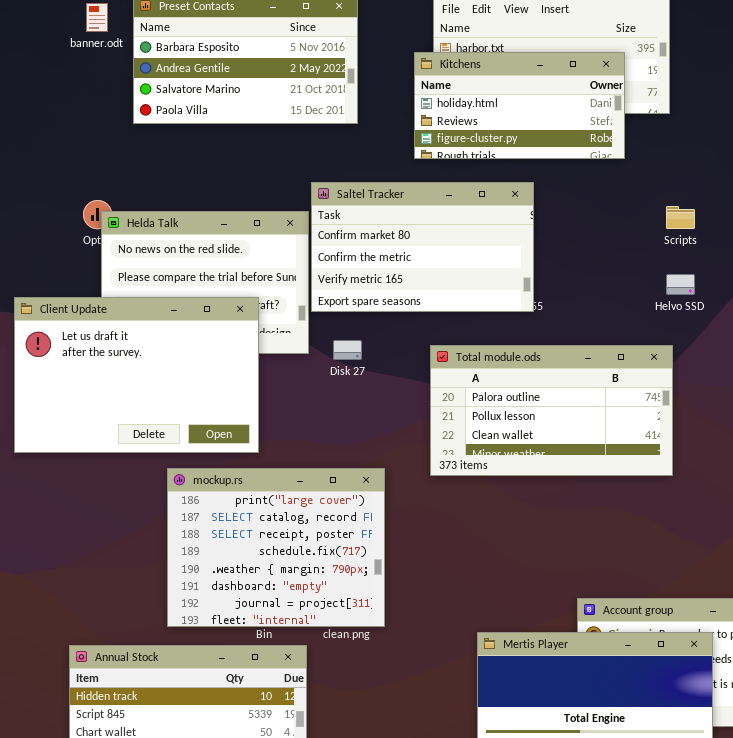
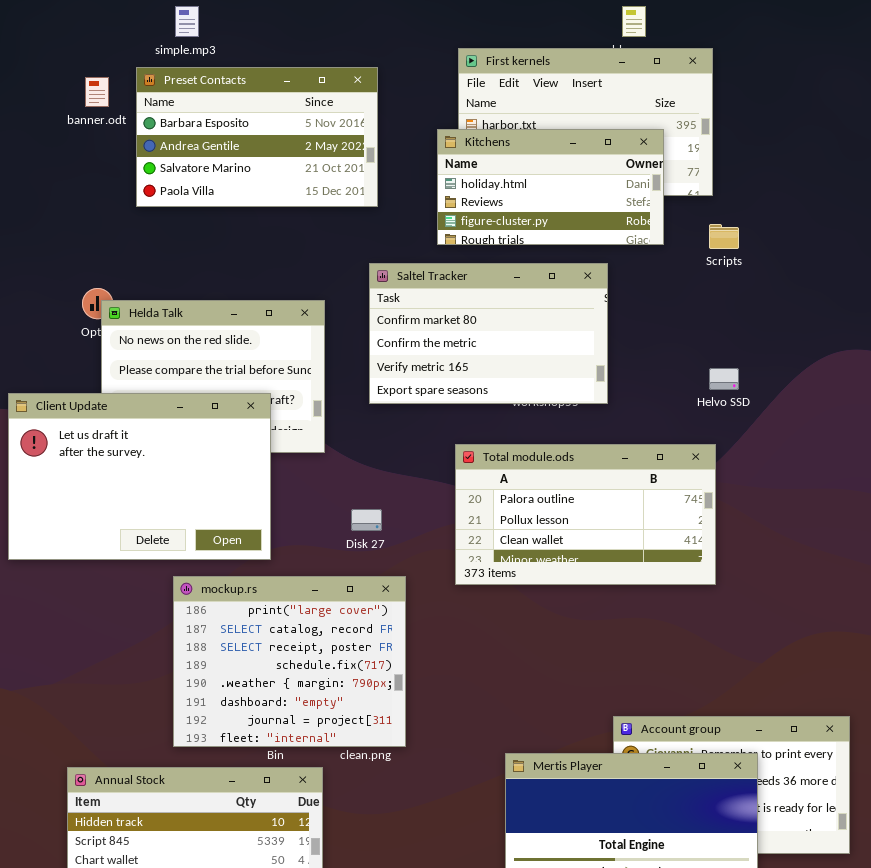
Saltel Tracker: [311,182,534,312] -> [369,263,608,404], moved
Scripts: [666,206,695,229] -> [709,224,739,249], moved
Disk 27: [333,340,362,360] -> [351,509,382,531], moved

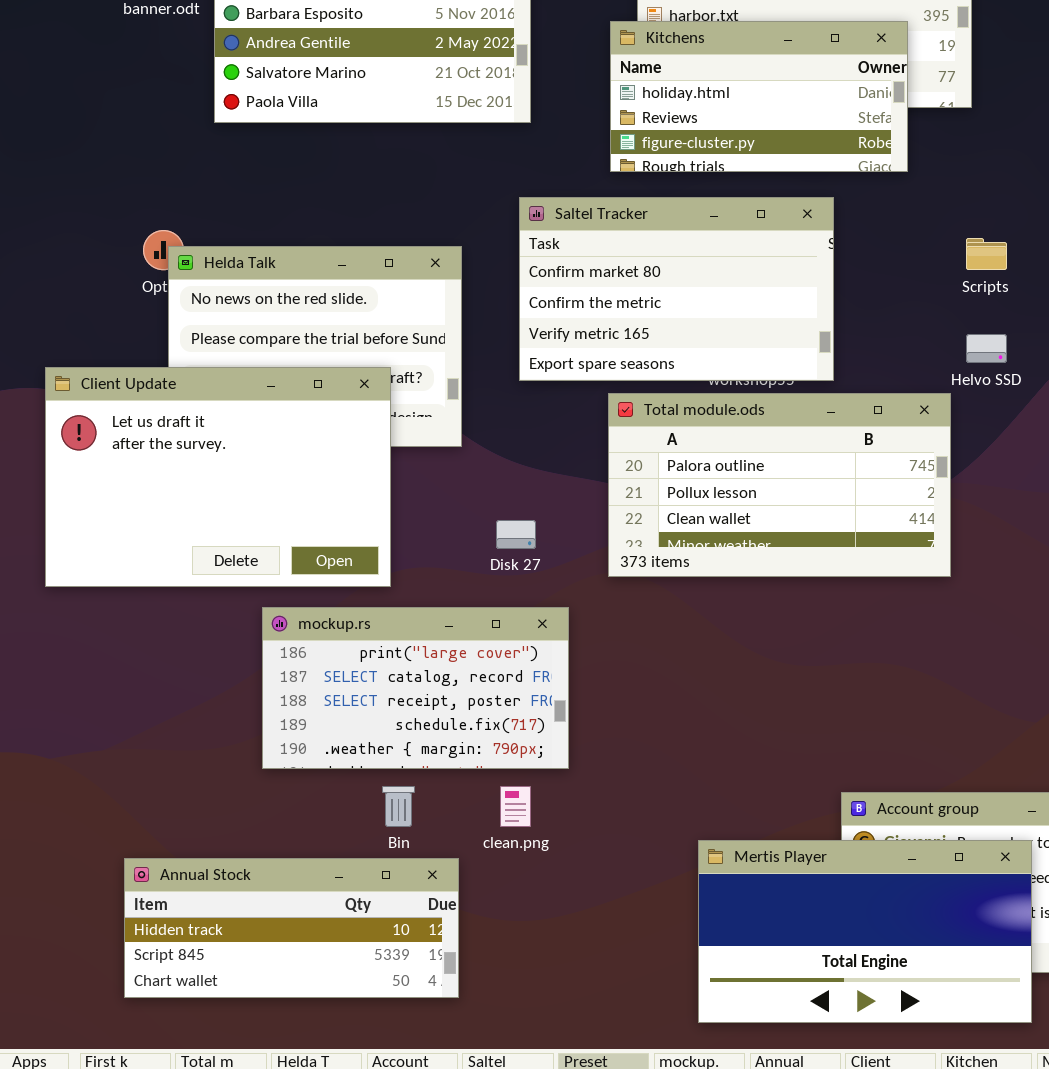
Scripts: [709,224,739,249] -> [966,238,1007,270], moved
Total module.ods: [455,444,716,585] -> [608,393,951,577], moved
mockup.rs: [173,576,406,747] -> [262,607,569,769], resized

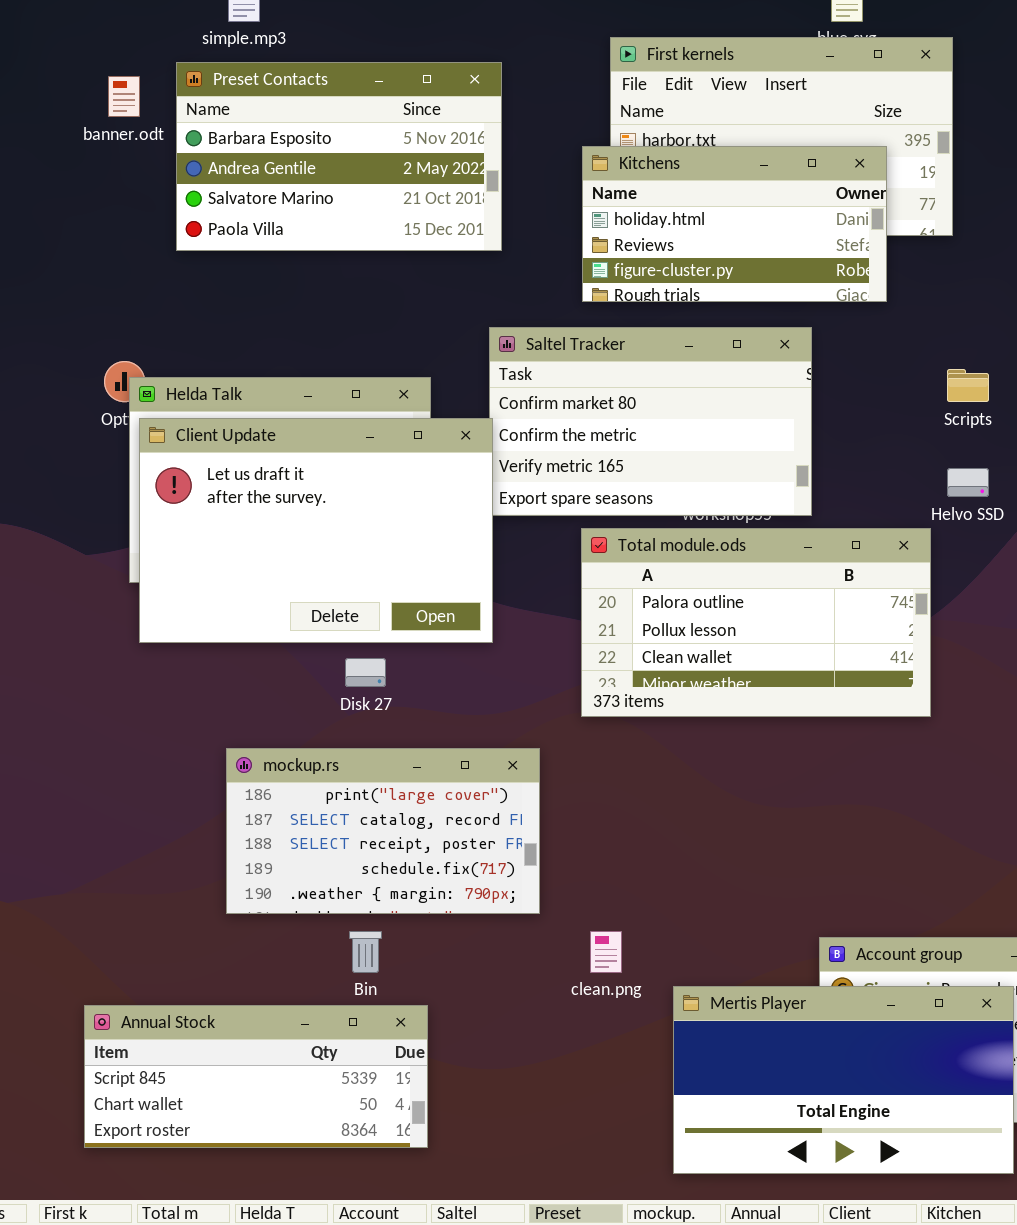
Client Update: [45,367,391,587] -> [139,418,493,643], moved
Disk 27: [496,520,536,549] -> [345,658,386,687], moved
clean.png: [500,786,531,827] -> [590,931,622,973], moved
Annual Stock: [124,858,459,998] -> [84,1005,428,1148], scrolled down 1 row

